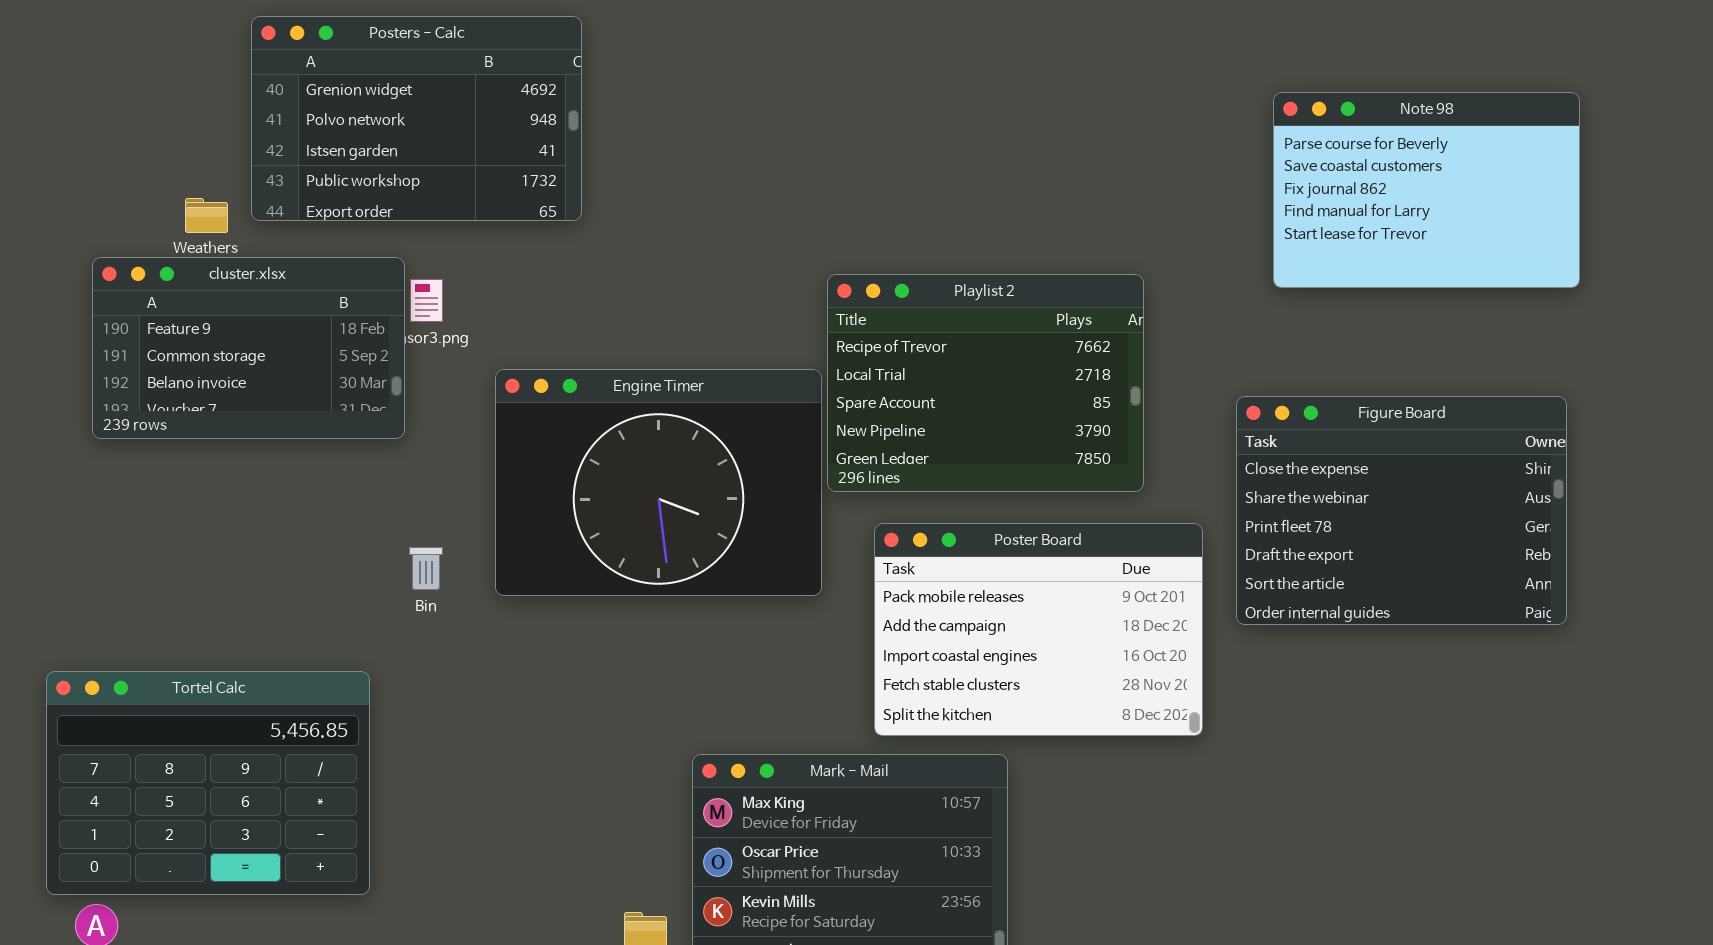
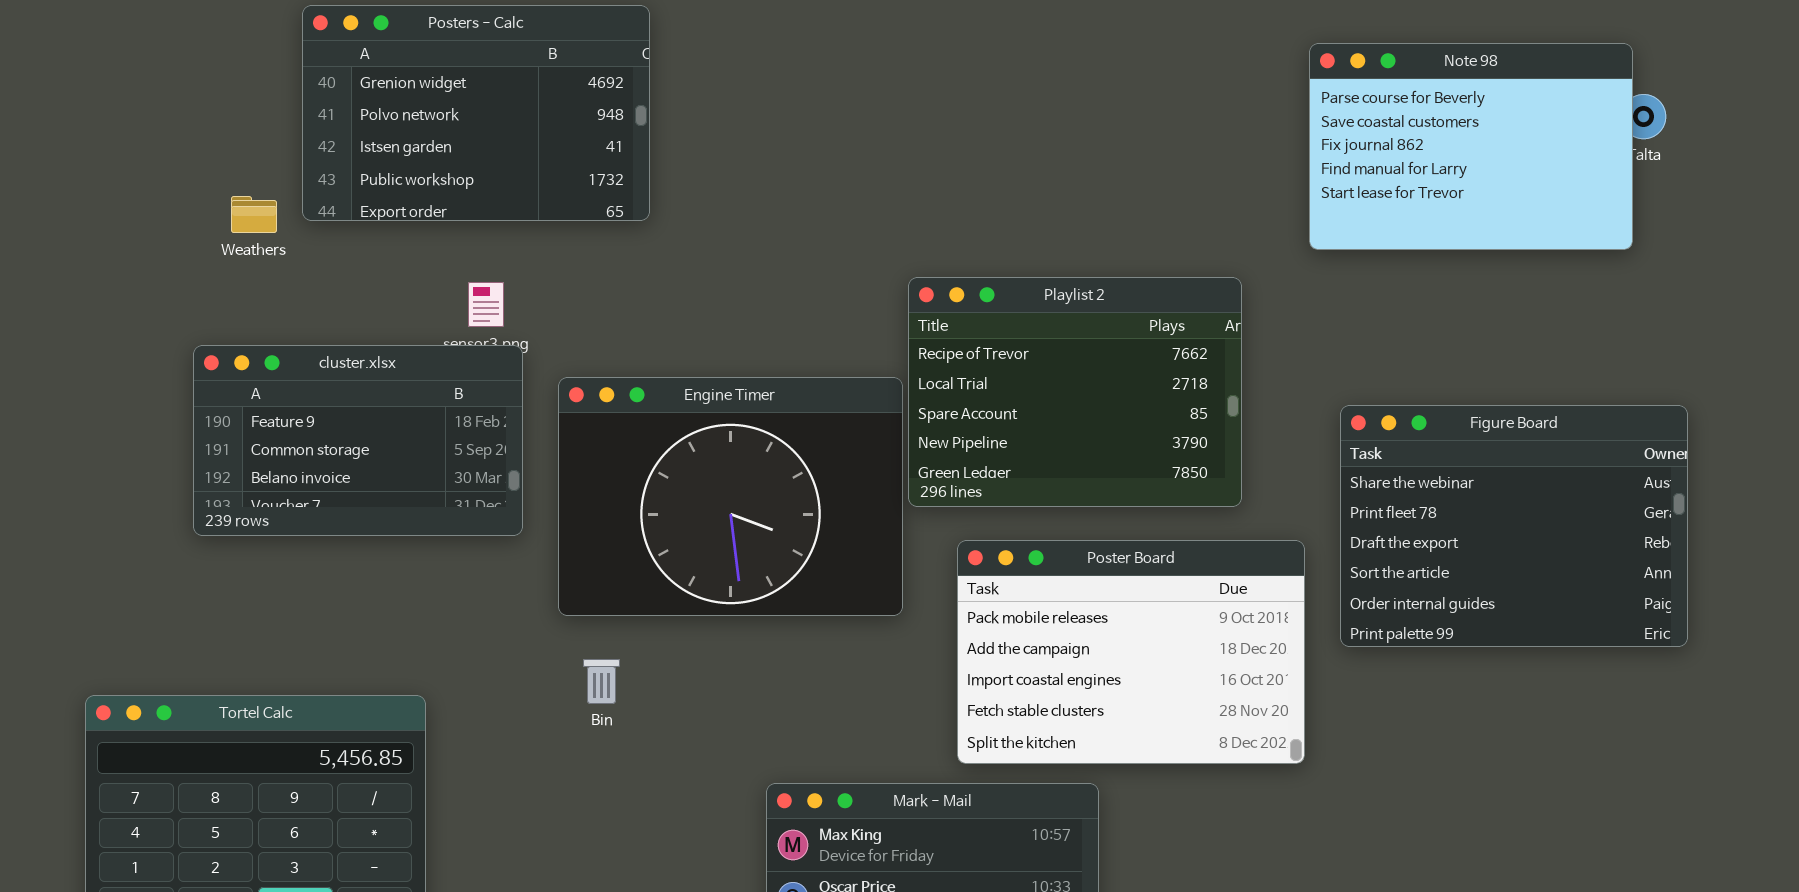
Note 98: [1273,92,1580,288] -> [1309,43,1633,250], moved
cluster.xlsx: [92,257,405,439] -> [193,345,523,536], moved
Figure Board: [1236,396,1567,625] -> [1340,405,1688,647], scrolled down 1 row
Bin: [409,547,443,590] -> [583,659,620,704], moved

